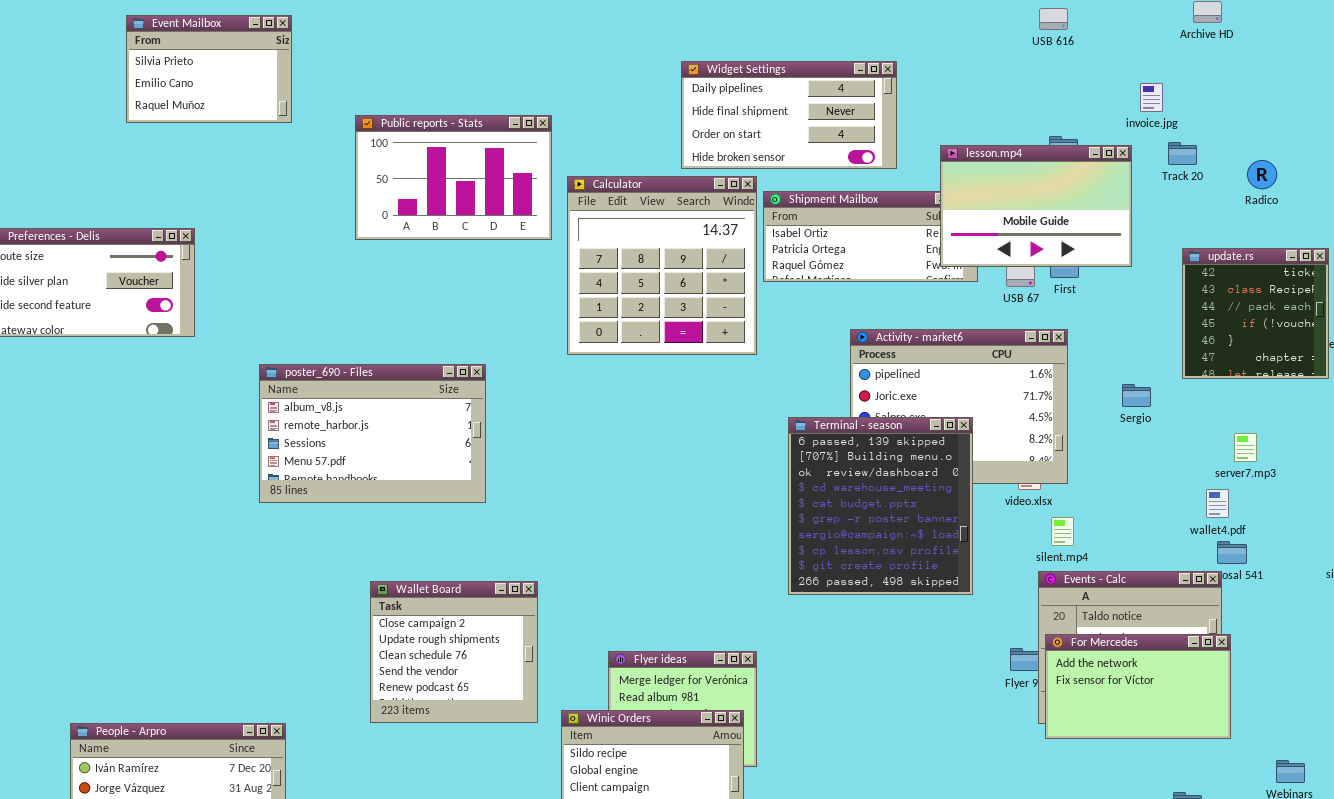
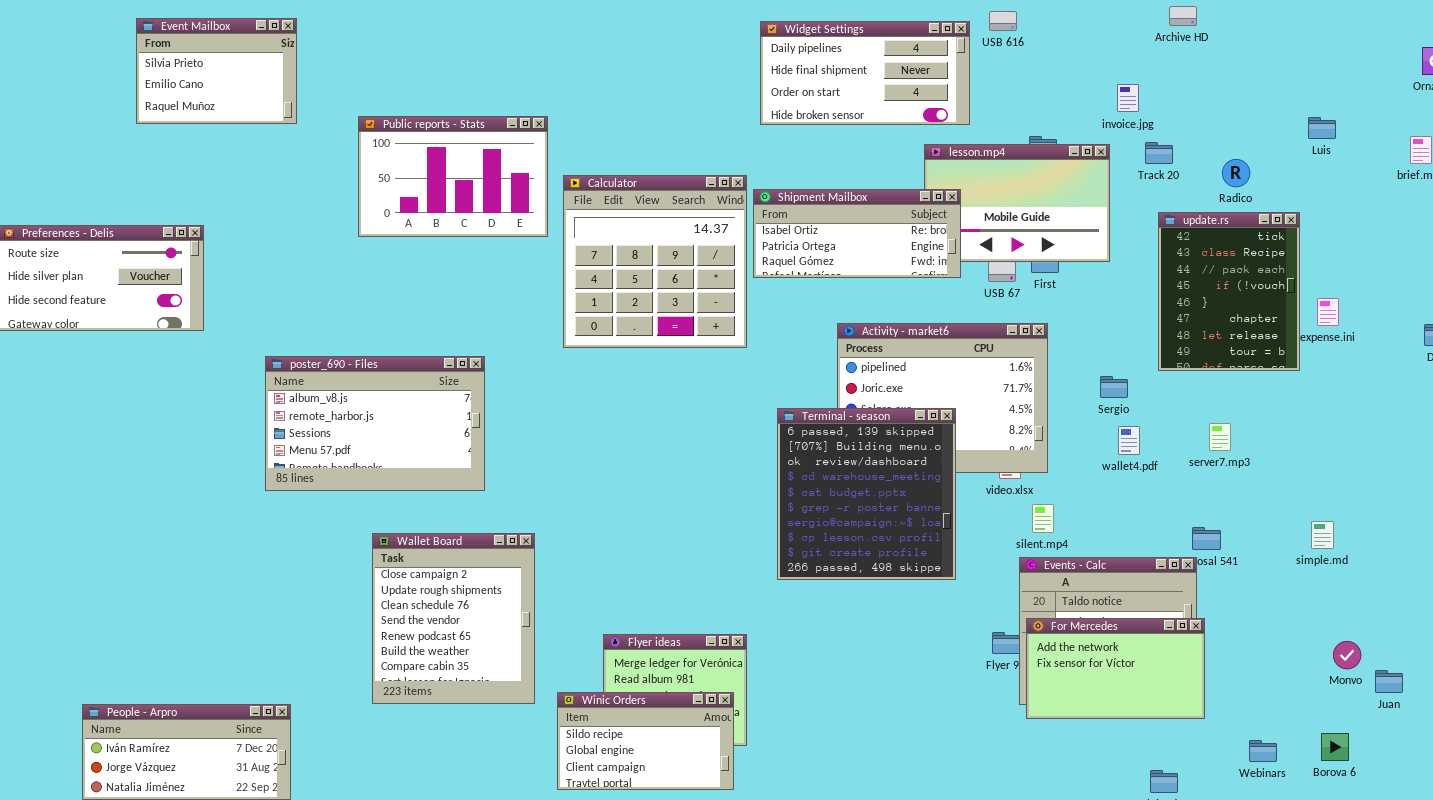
USB 616: [1039,8,1068,30] -> [989,11,1017,31], moved
Widget Settings: [681,61,897,169] -> [760,21,970,125], moved
Shipment Mailbox: [763,191,978,282] -> [753,189,961,278], raised
update.rs: [1182,248,1329,379] -> [1158,212,1300,371], resized
wallet4.pdf: [1206,489,1229,518] -> [1118,426,1140,455], moved
Wallet Board: [370,581,538,723] -> [372,533,535,704], resized

